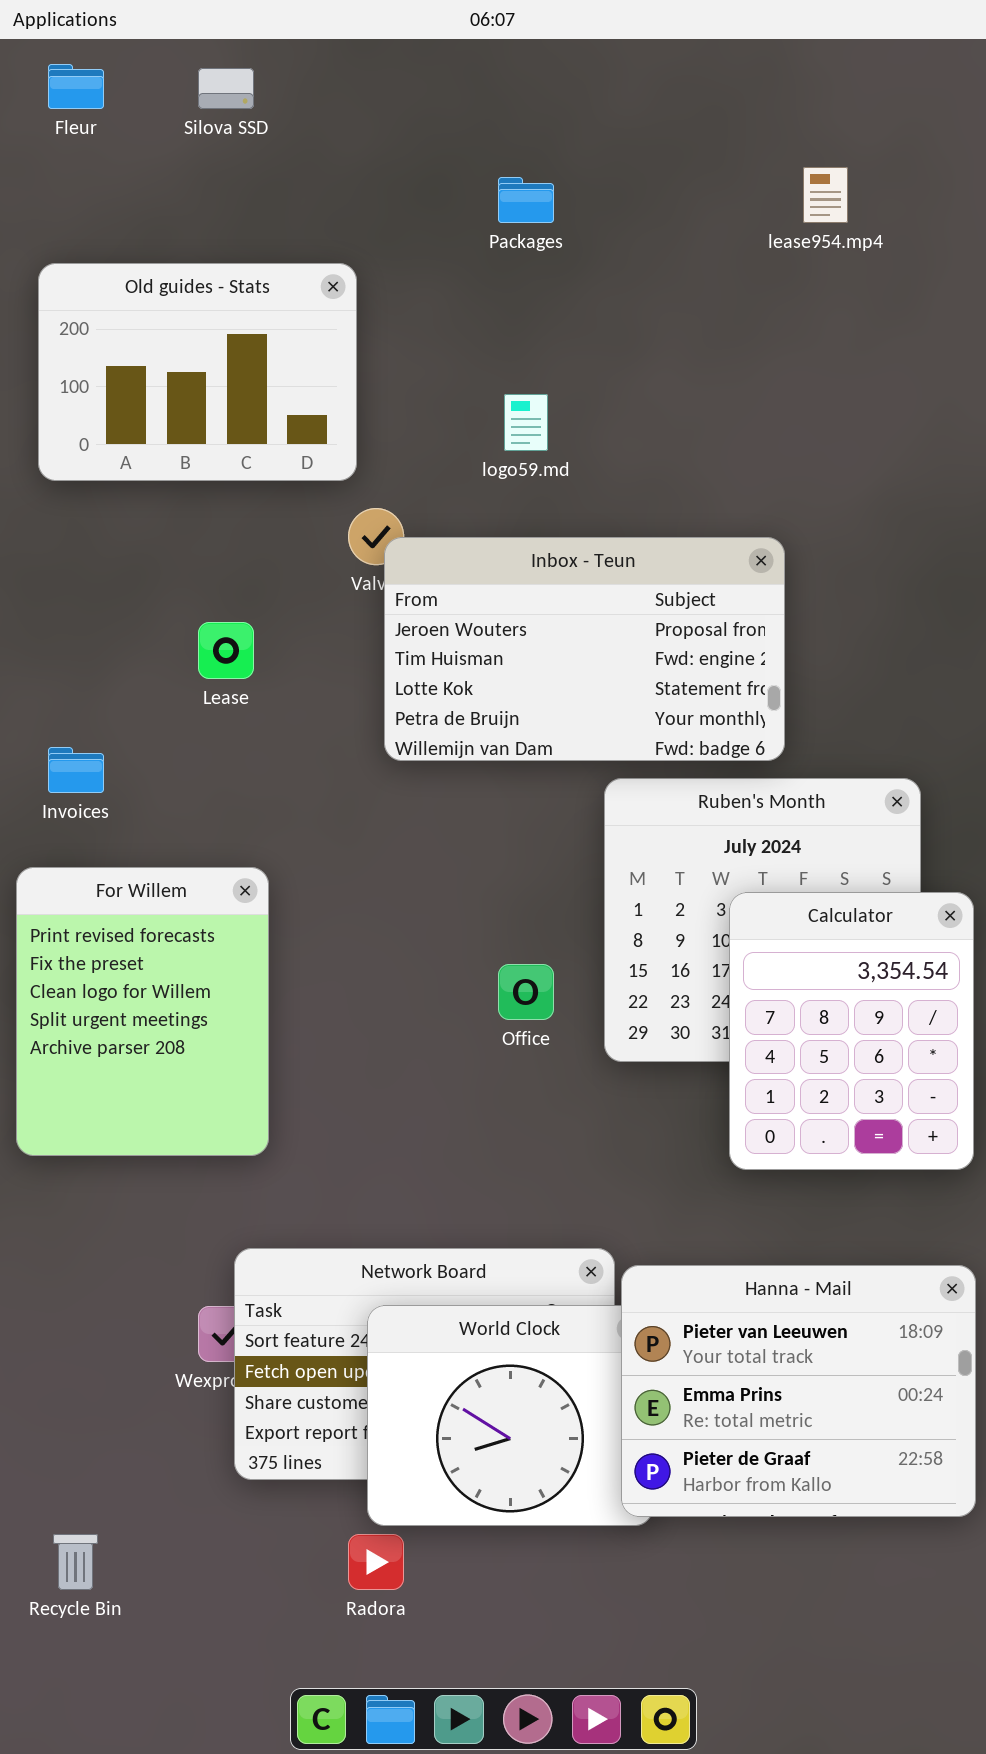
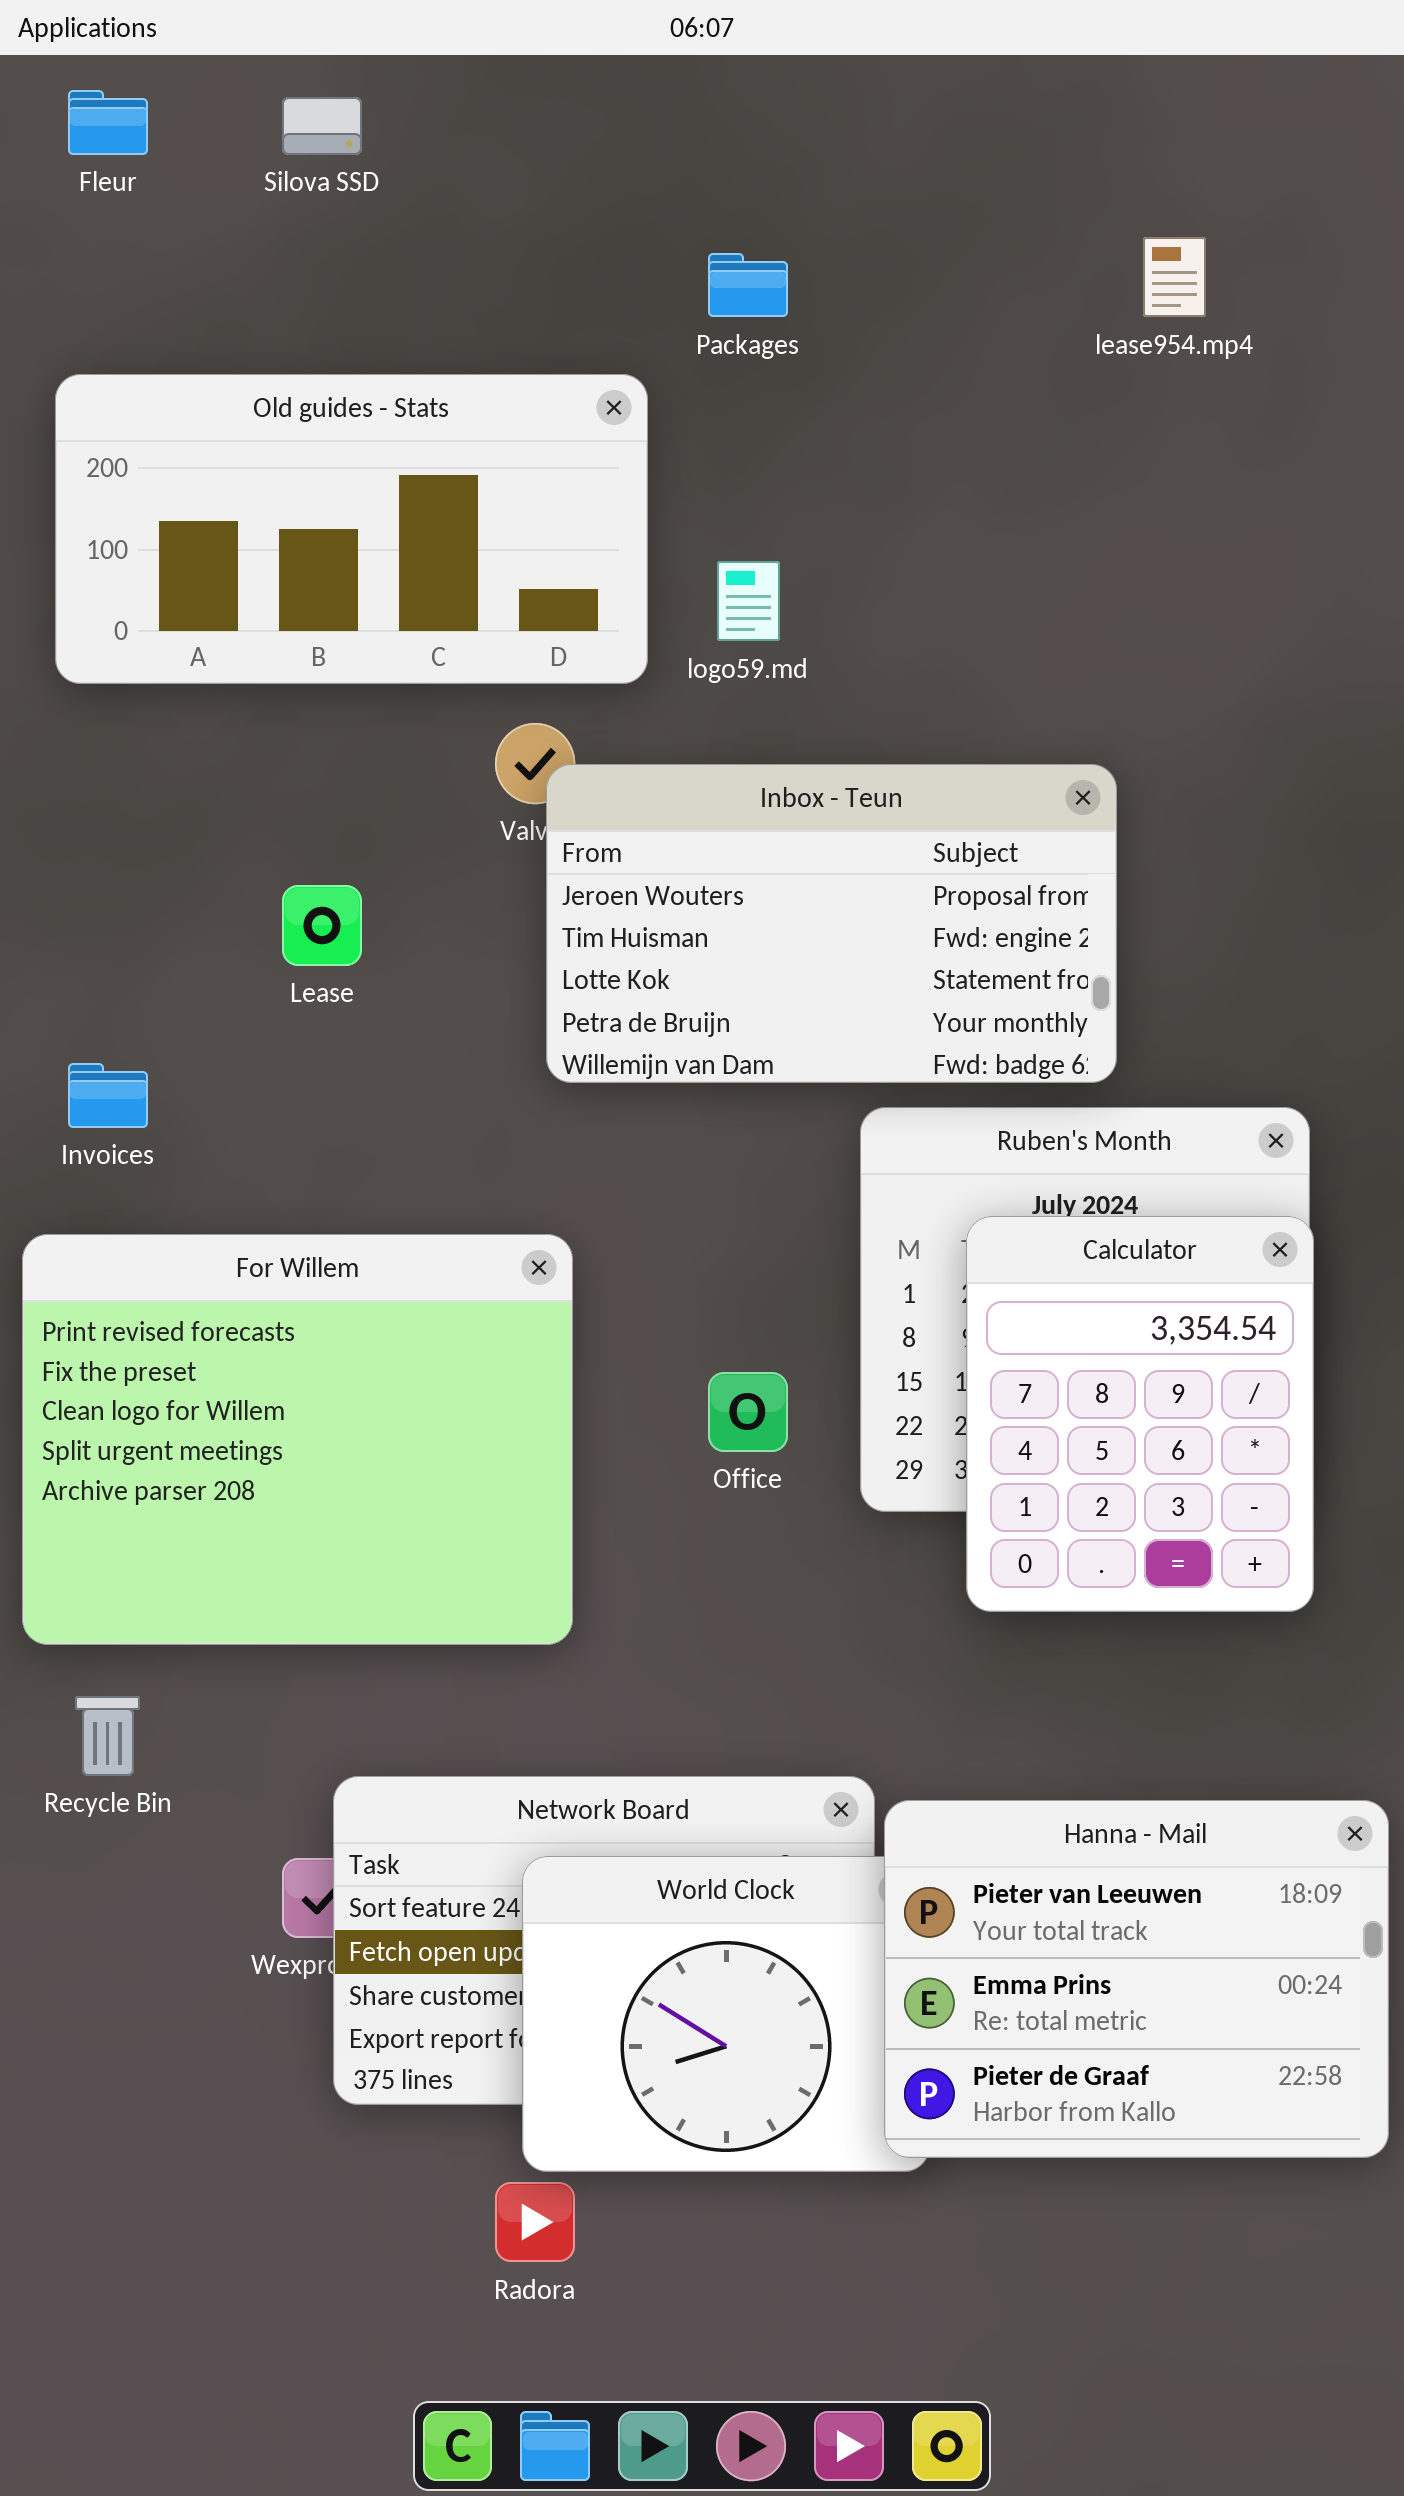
Old guides - Stats: [38,263,357,481] -> [55,374,648,684], resized
For Willem: [16,867,269,1156] -> [22,1234,573,1645], resized
Calculator: [729,892,974,1170] -> [966,1216,1314,1612], moved
Recycle Bin: [53,1534,98,1590] -> [75,1696,140,1776], moved

